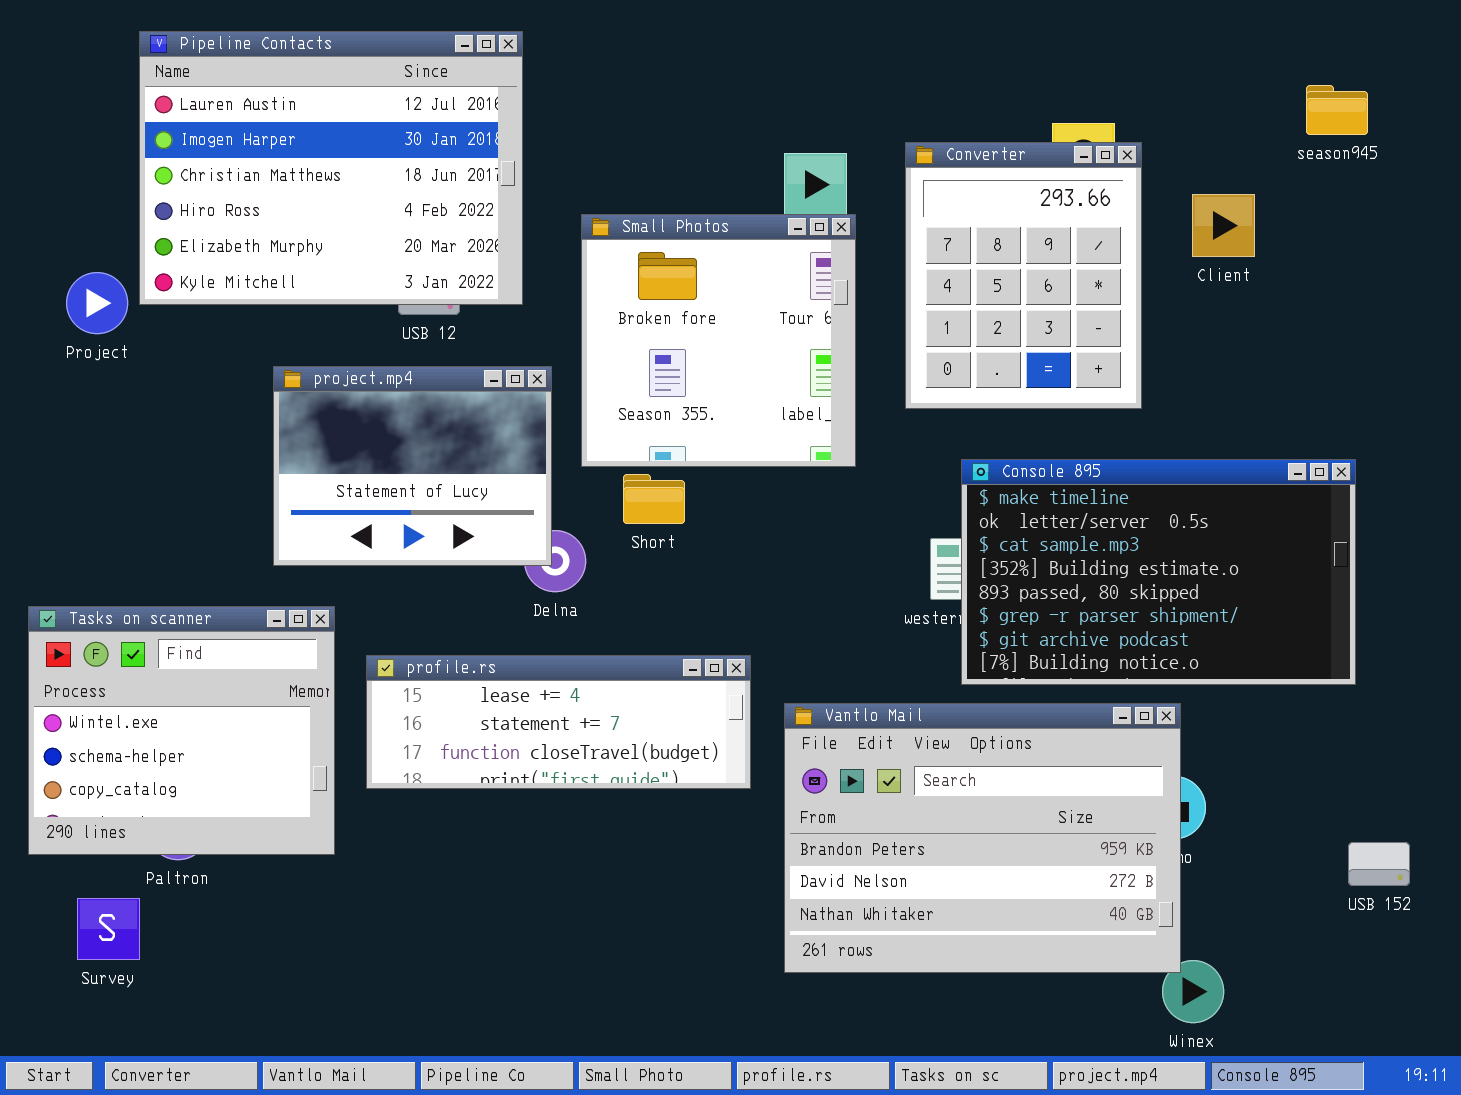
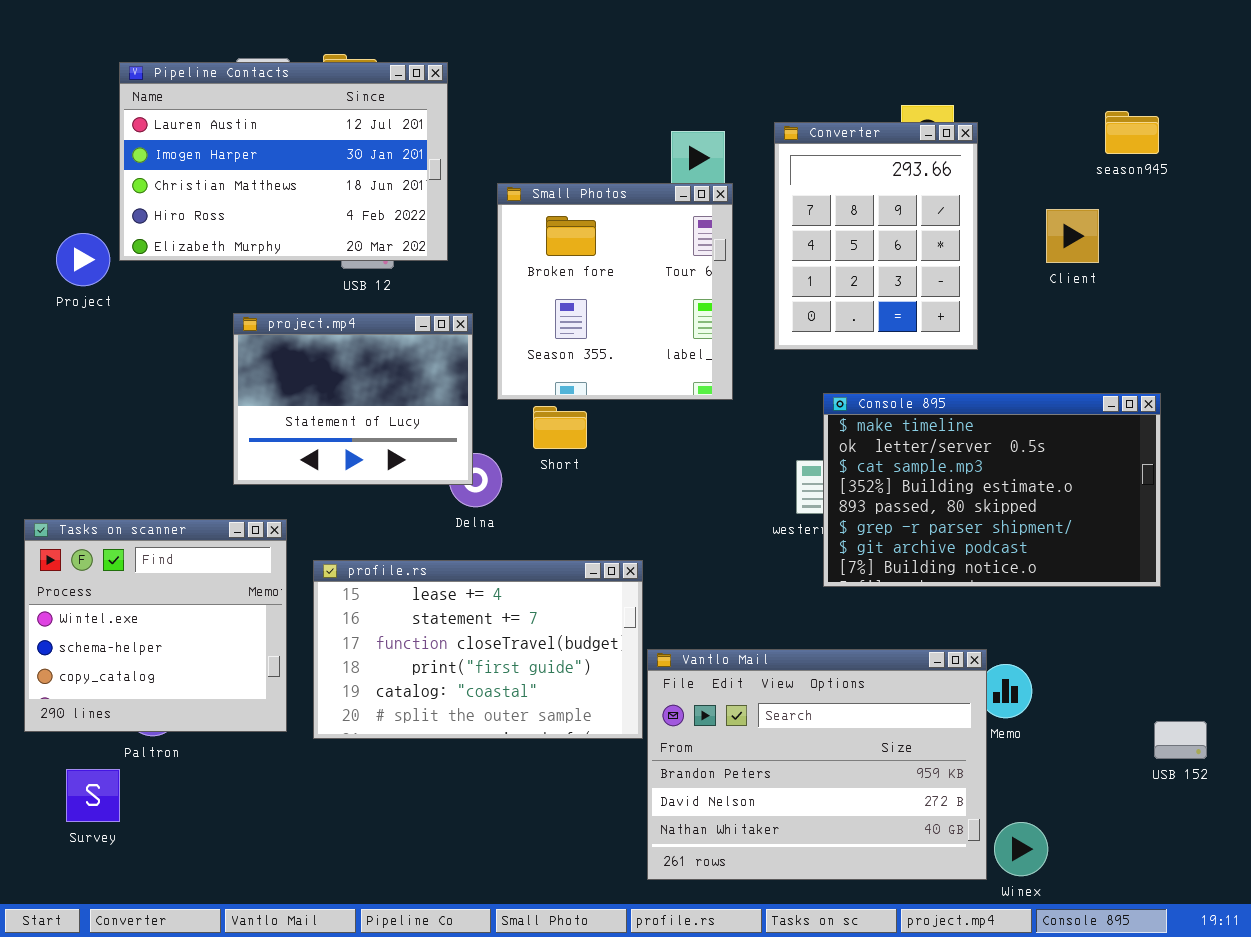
Pipeline Contacts: [139,31,523,305] -> [119,62,448,261], resized
season945: [1306,85,1368,135] -> [1105,111,1159,154], moved
Client: [1192,194,1255,257] -> [1046,209,1099,263], moved
profile.rs: [366,655,751,789] -> [313,560,643,739], resized
Vantlo Mail: [784,703,1181,973] -> [647,649,987,880], moved

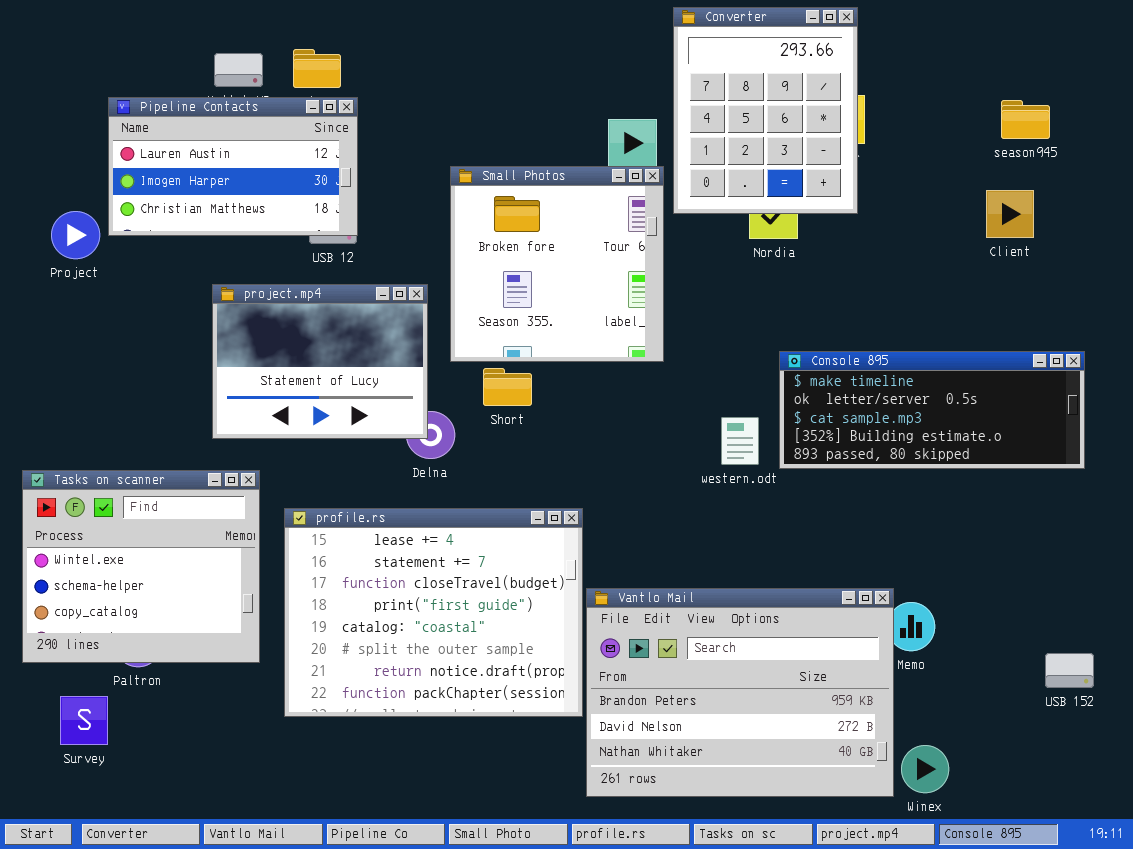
Pipeline Contacts: [119,62,448,261] -> [108,97,358,236], resized
Converter: [774,122,978,350] -> [673,7,858,214], moved
Client: [1046,209,1099,263] -> [986,190,1034,238], moved
Console 895: [823,393,1161,587] -> [779,351,1085,469], moved, resized
profile.rs: [313,560,643,739] -> [284,508,583,717], resized

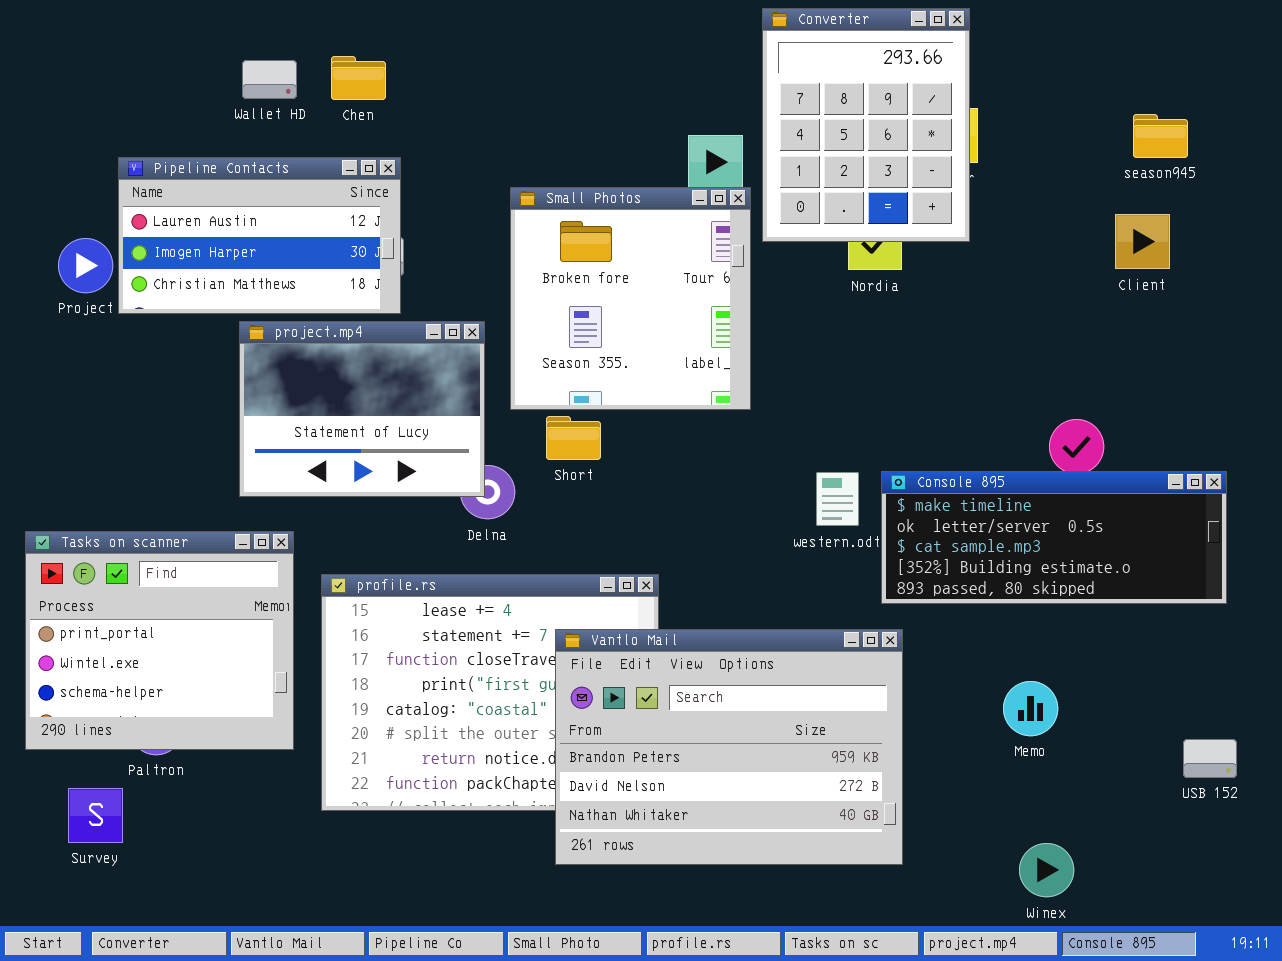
Pipeline Contacts: [108,97,358,236] -> [118,157,401,314], moved
Console 895: [779,351,1085,469] -> [881,471,1227,604], moved
Tasks on scanner: [22,470,260,663] -> [25,531,294,750], scrolled up 1 row
Vantlo Mail: [586,588,894,797] -> [555,629,903,865], moved

